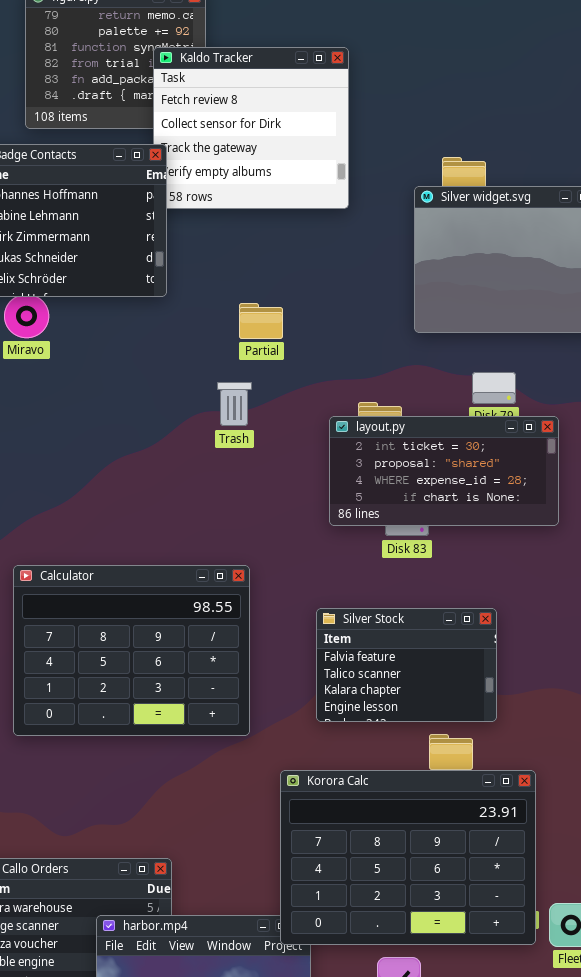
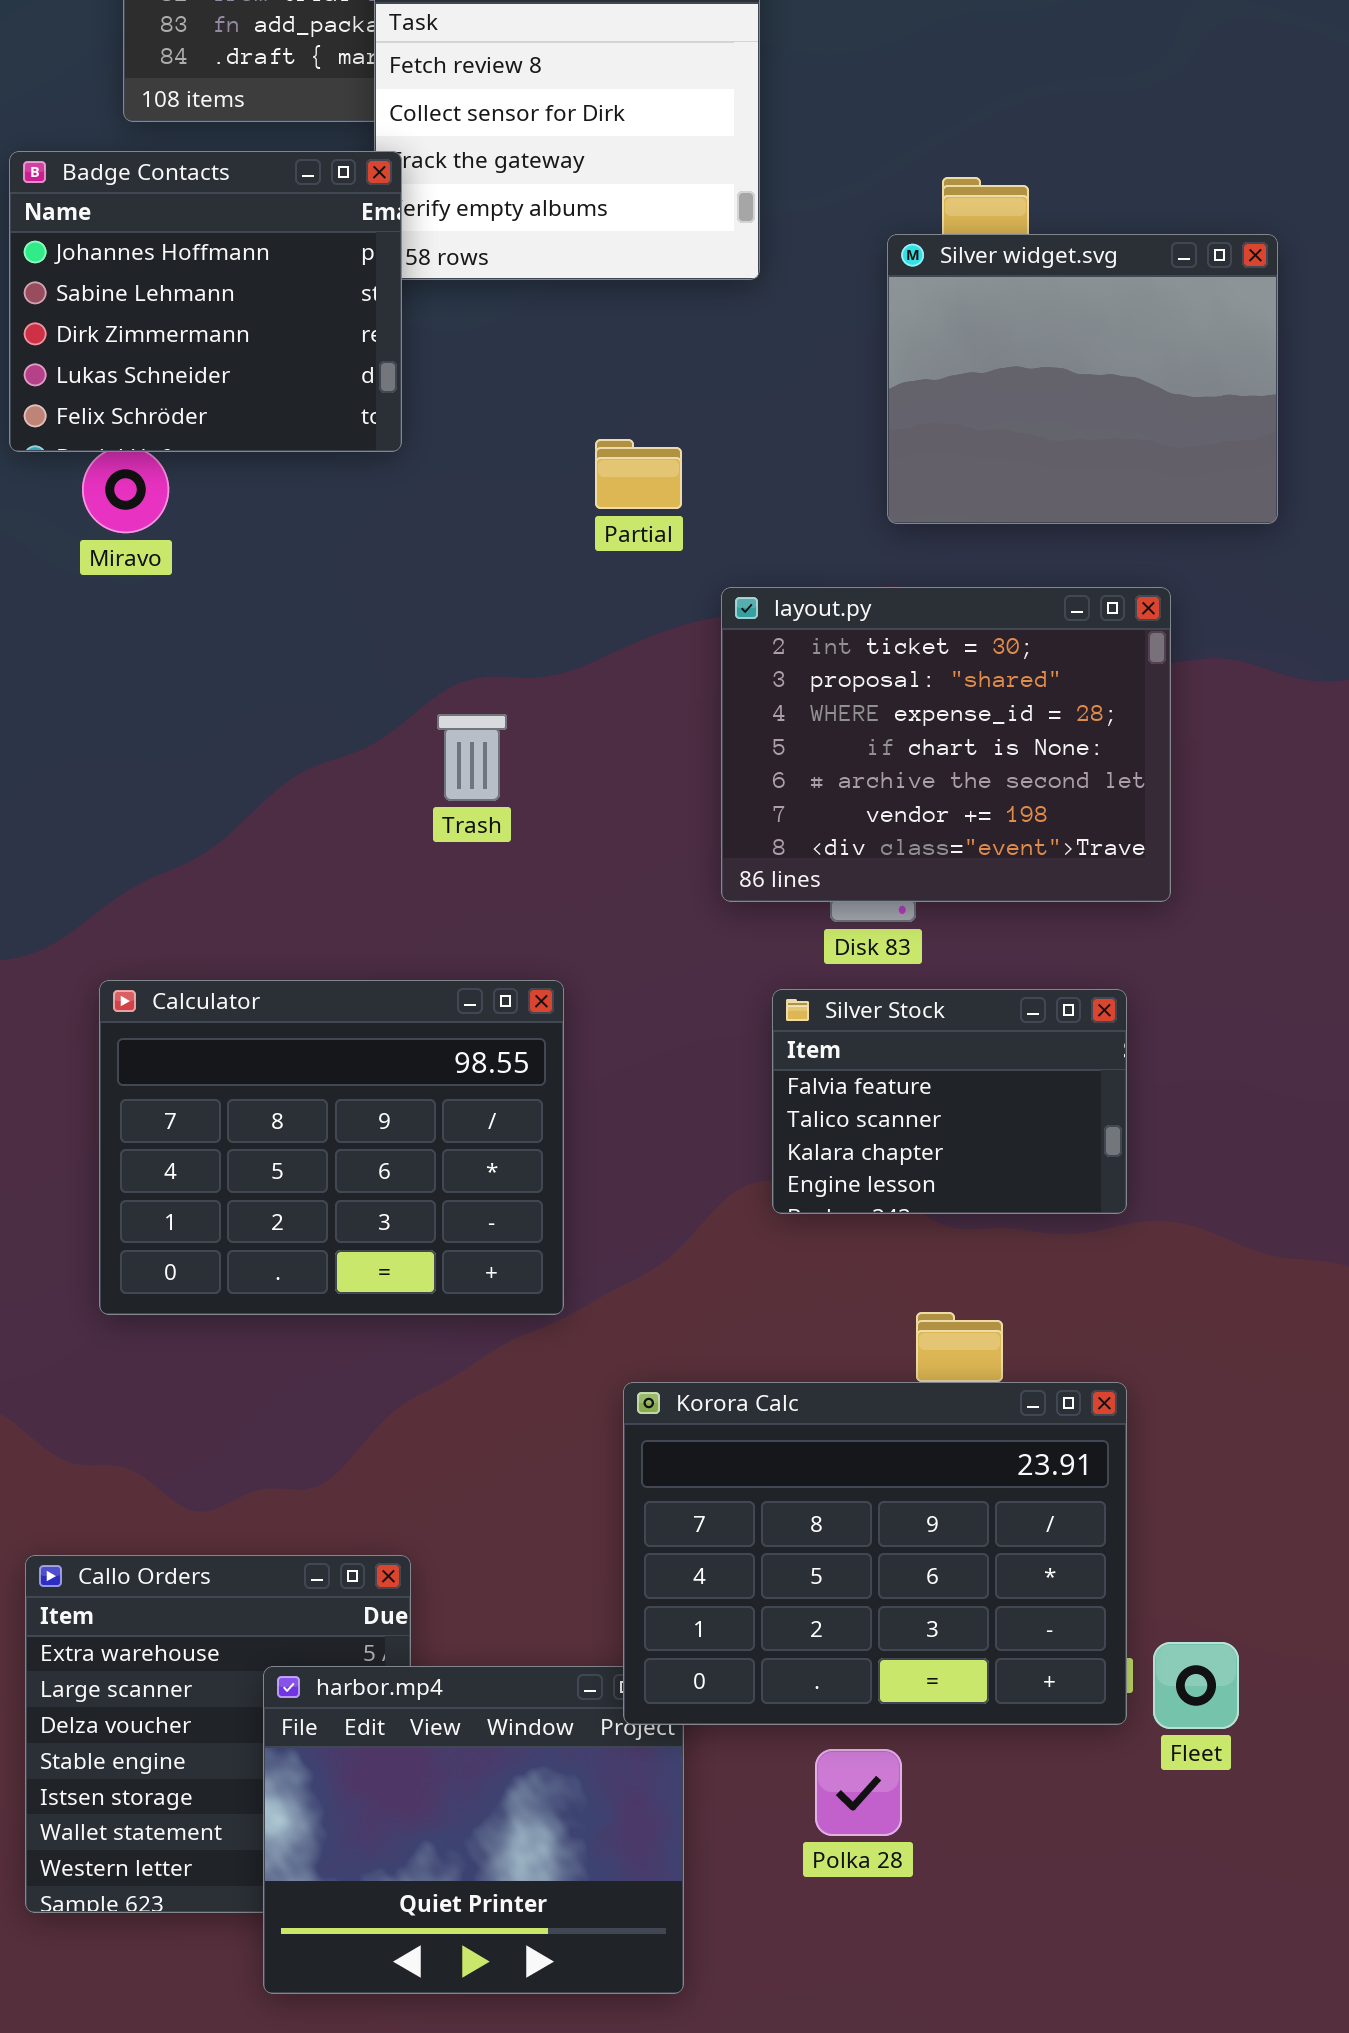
Partial: [239,303,283,339] -> [595,439,682,509], moved
Trash: [217,382,252,426] -> [437,714,507,801], moved
layout.py: [329,416,559,526] -> [721,587,1171,902], resized
Silver Stock: [316,608,497,722] -> [772,989,1127,1214], moved

